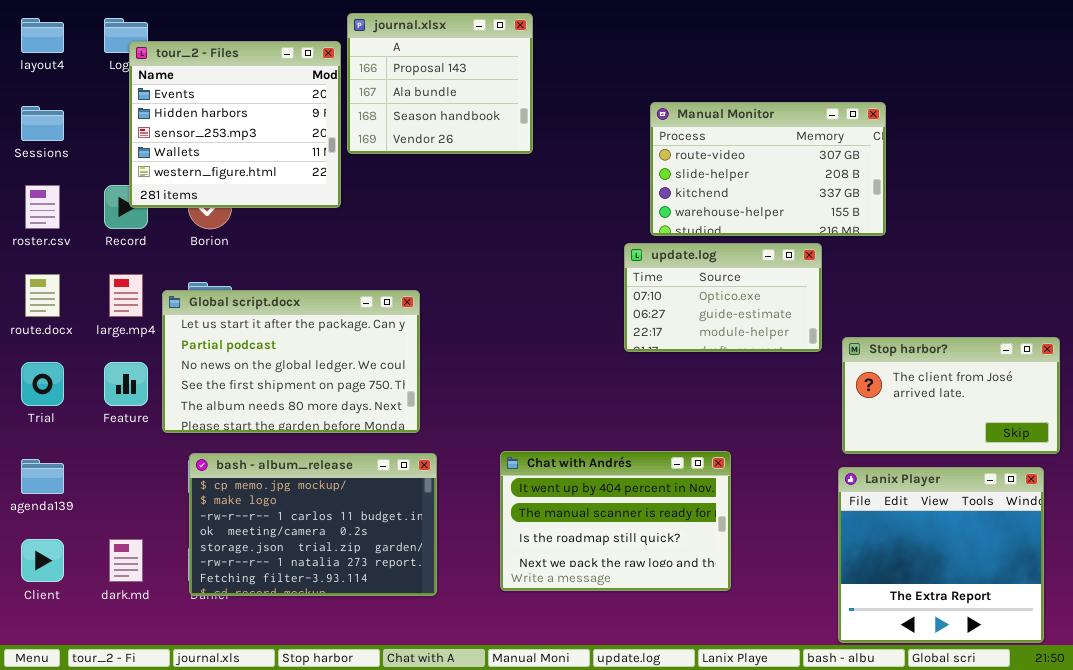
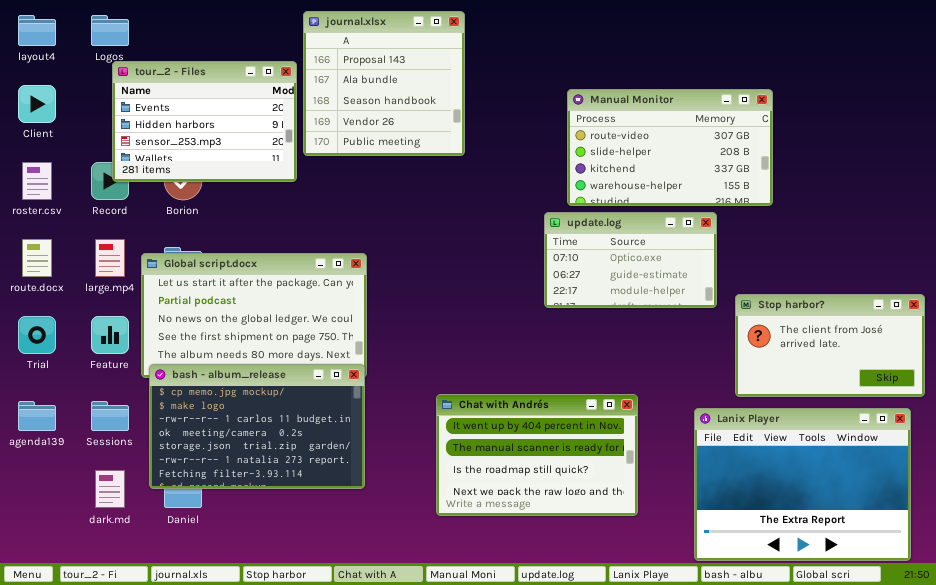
journal.xlsx: [347,13,533,154] -> [303,11,465,156], resized
tour_2 - Files: [129,41,341,208] -> [112,61,297,182], resized
Sessions: [21,106,64,141] -> [91,401,129,431], moved
bash - album_release: [189,453,437,596] -> [149,364,365,489], moved
Lanix Player: [838,467,1044,643] -> [694,408,911,561], resized
Client: [21,539,64,582] -> [18,85,56,123], moved

